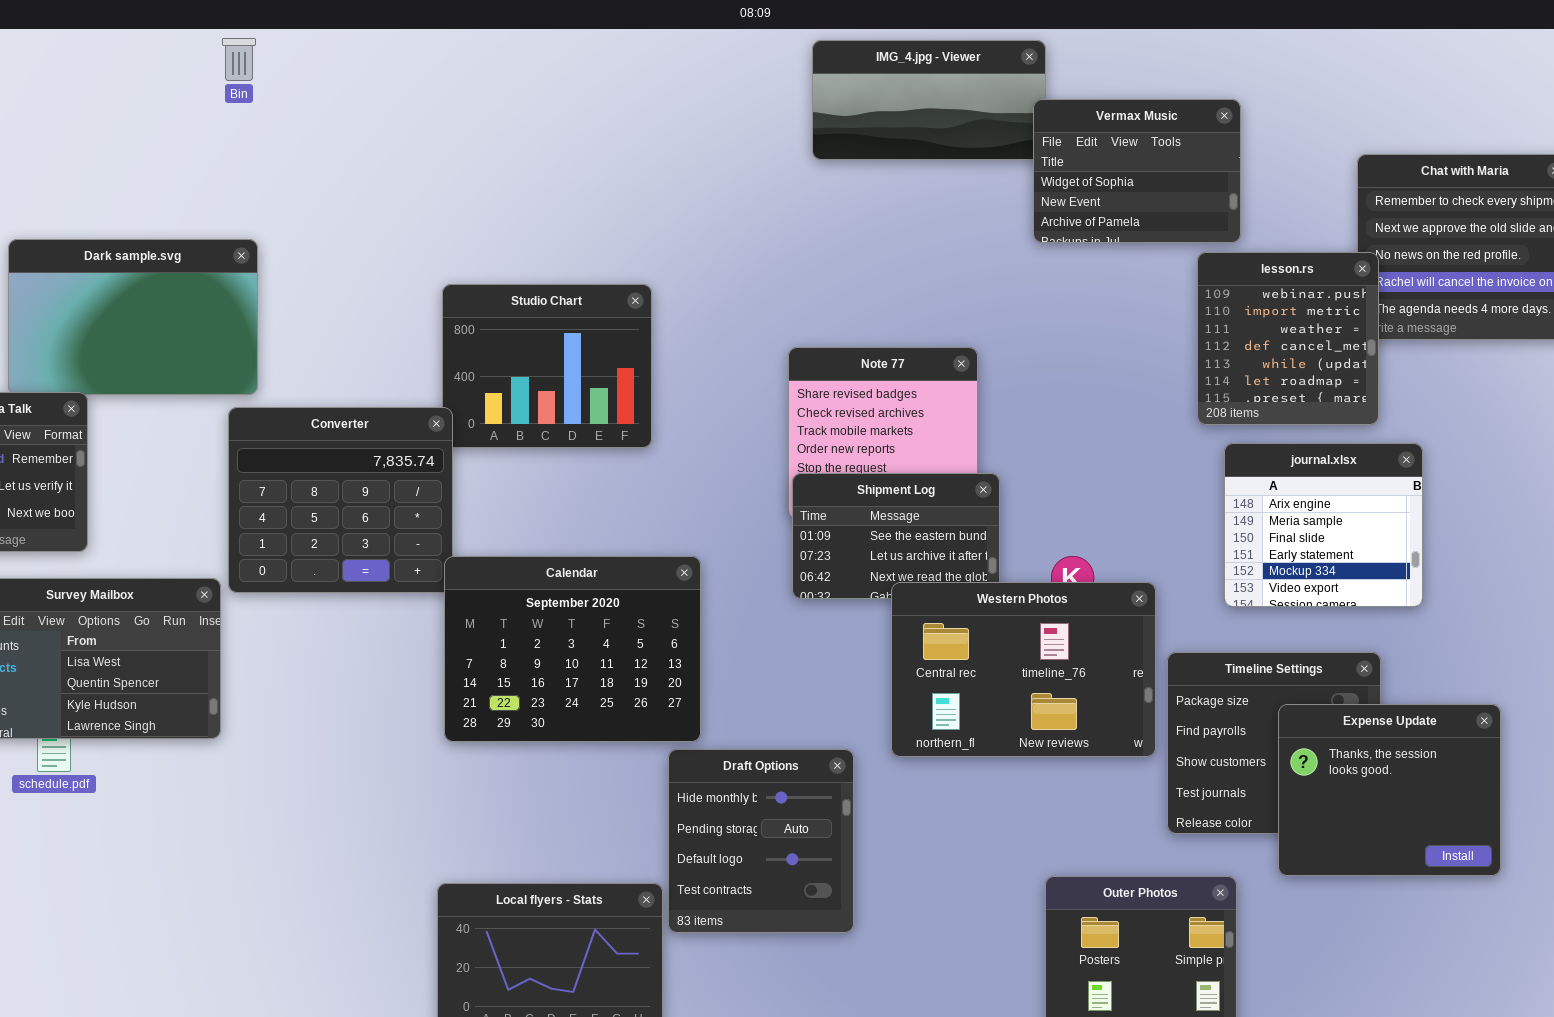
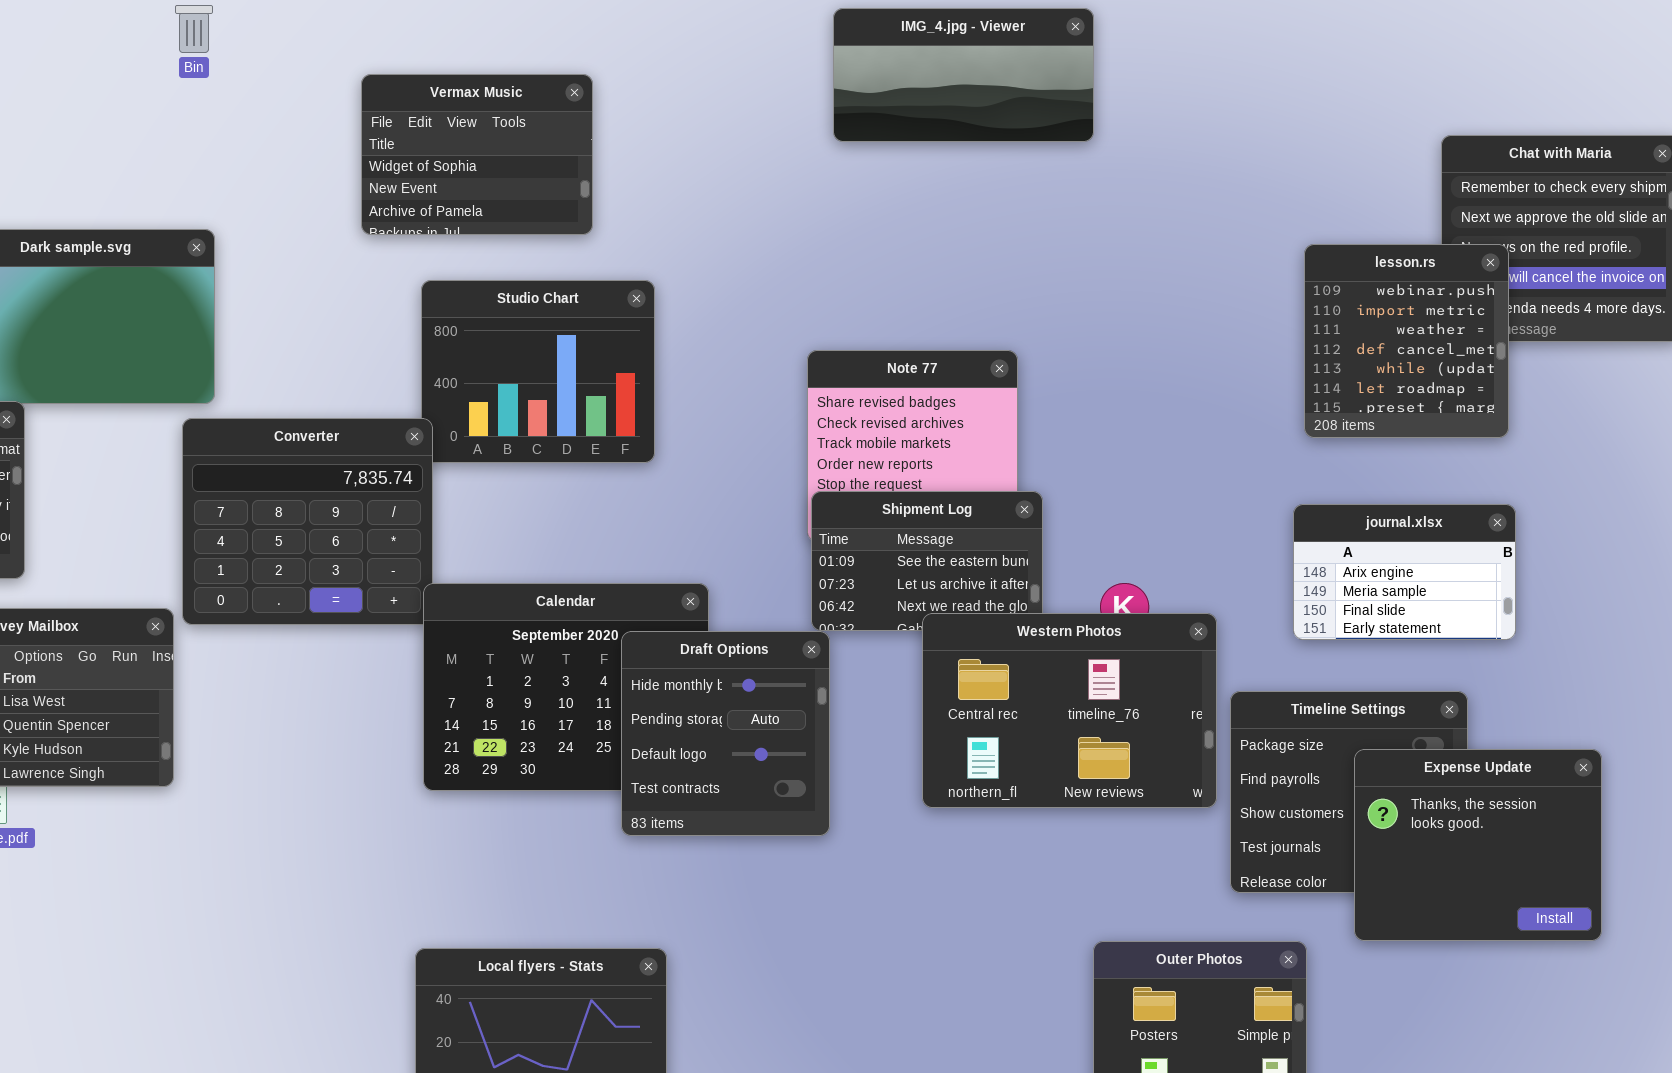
Vermax Music: [1033,99,1241,243] -> [361,74,593,235], moved
lesson.rs: [1197,252,1379,425] -> [1304,244,1509,438], moved
journal.xlsx: [1224,443,1423,607] -> [1293,504,1516,640], resized
Draft Options: [668,749,854,933] -> [621,631,830,836], moved

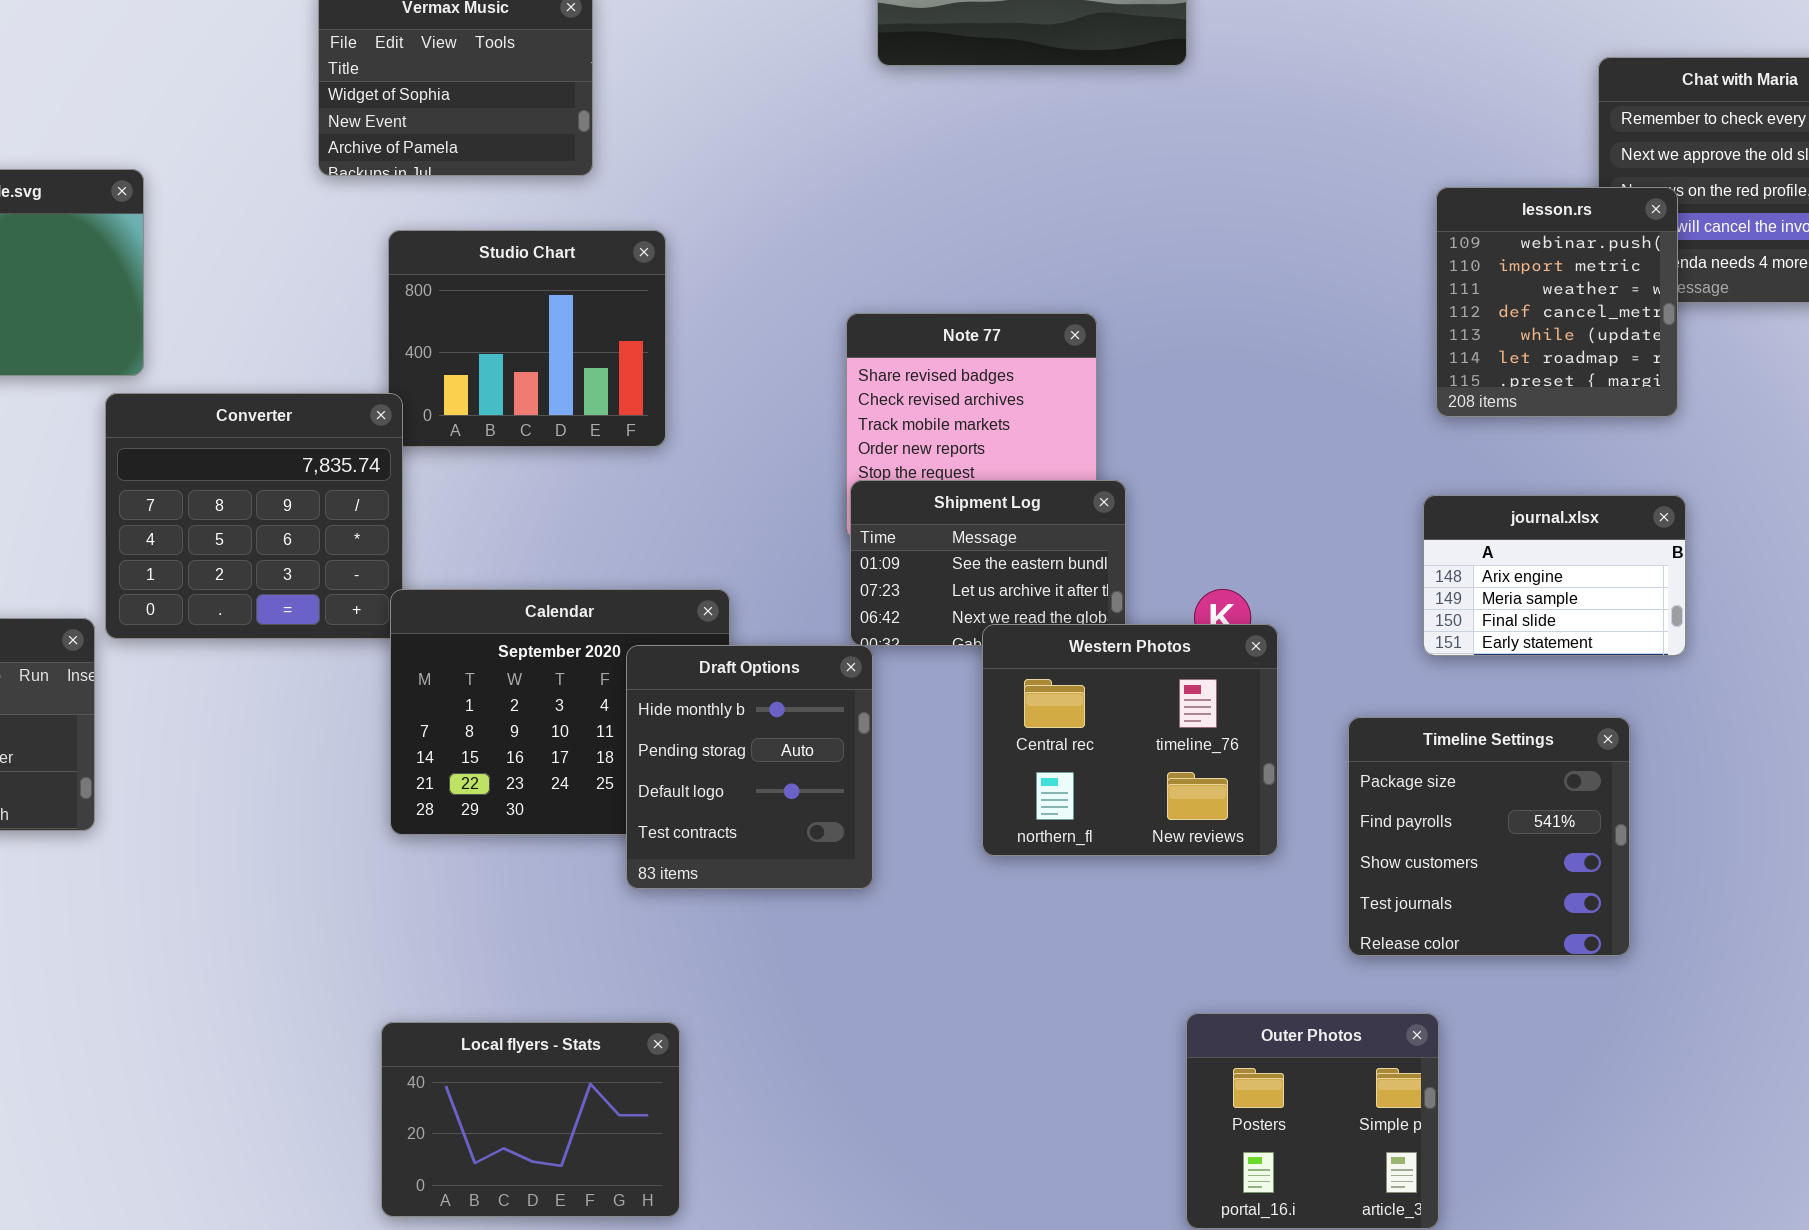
Western Photos: [922,613,1217,808] -> [982,624,1278,856], resized
Expense Update: [1354,749,1602,941] -> none, closed

